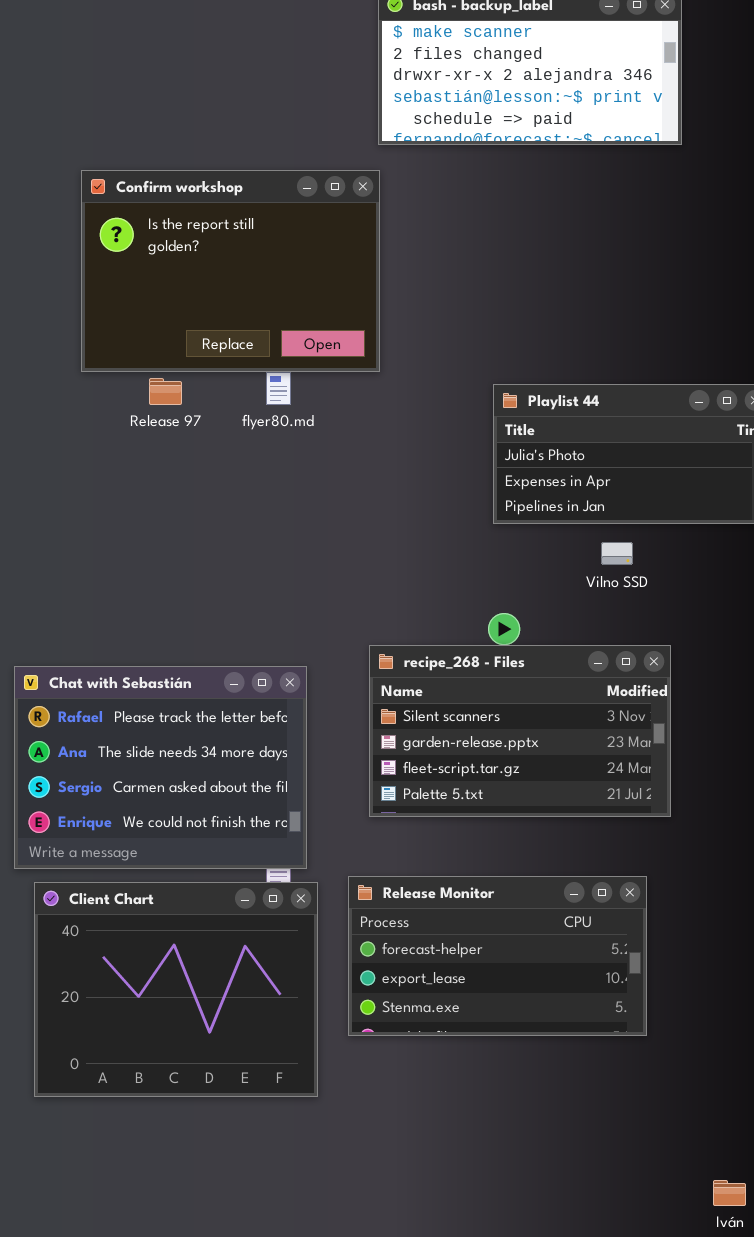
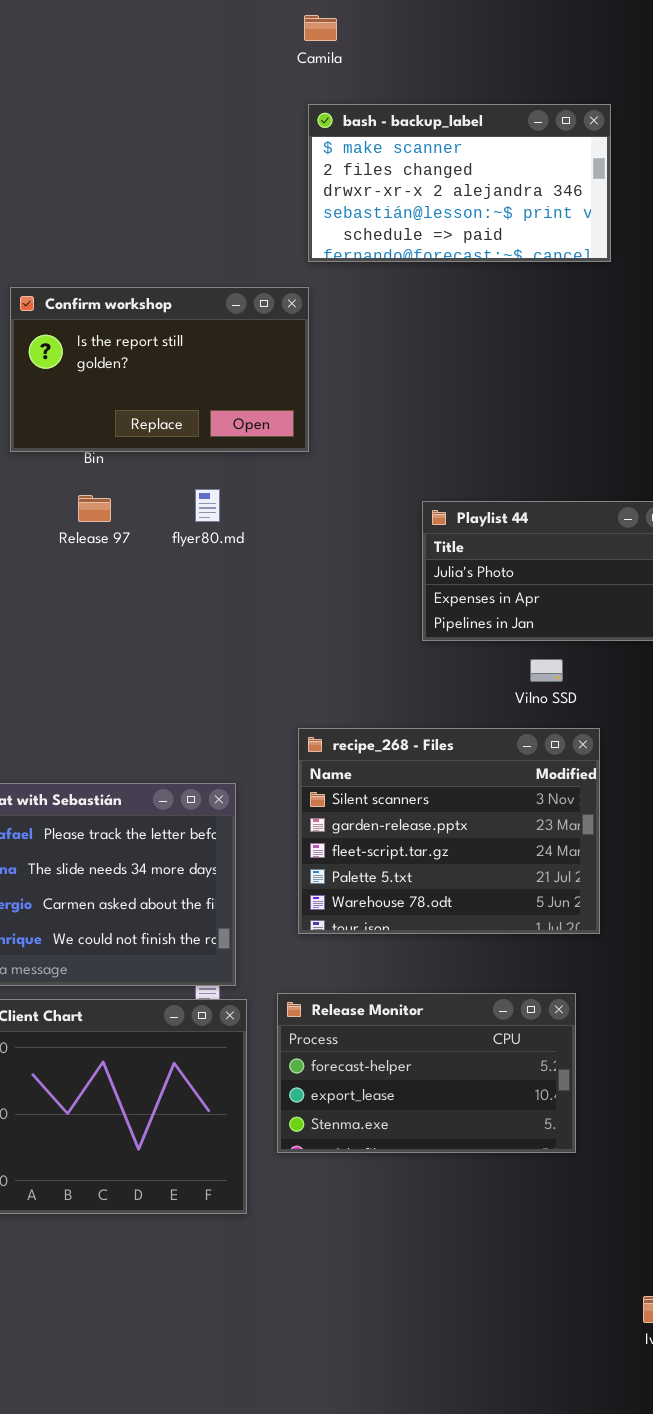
Confirm workshop: [81,170,380,372] -> [10,287,309,452], resized
recipe_268 - Files: [369,645,671,817] -> [298,728,600,934], resized

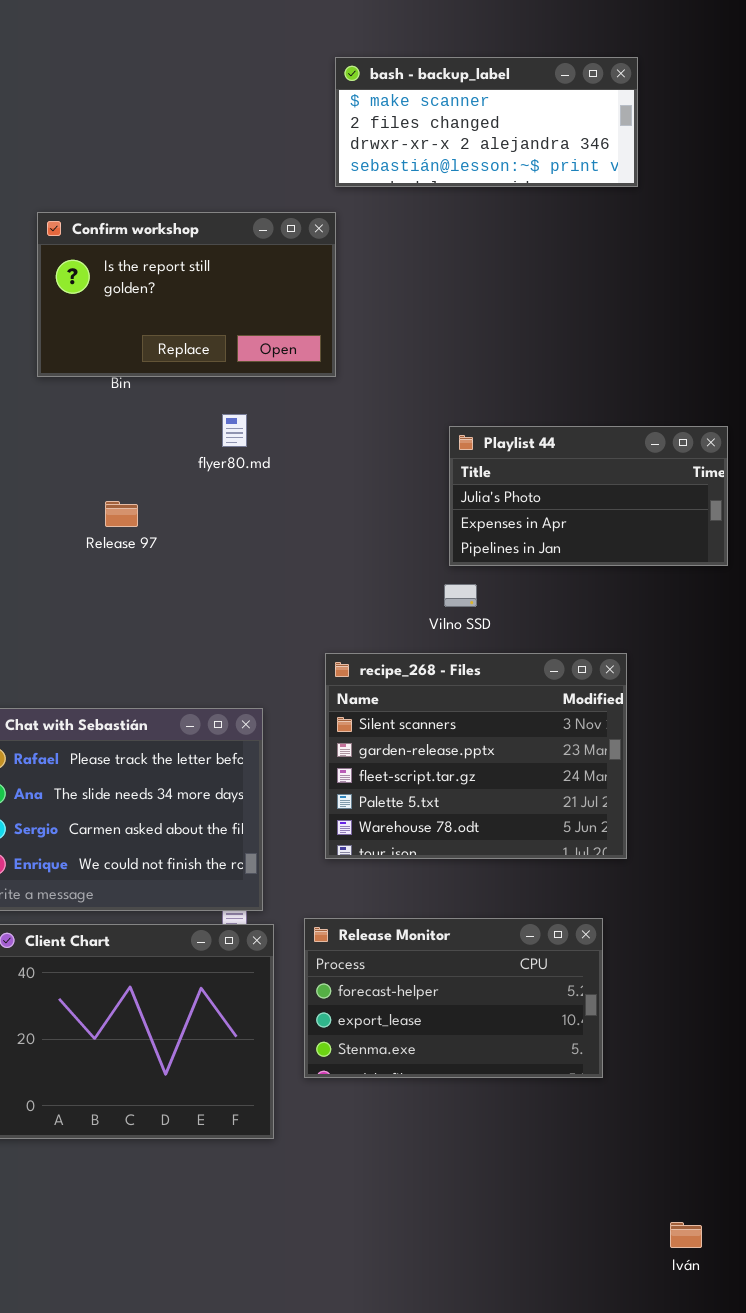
bash - backup_label: [308,104,611,262] -> [335,57,638,187], resized
Release 97: [78,495,111,522] -> [105,501,138,527], moved
Vilno SSD: [530,659,563,682] -> [444,584,477,607], moved

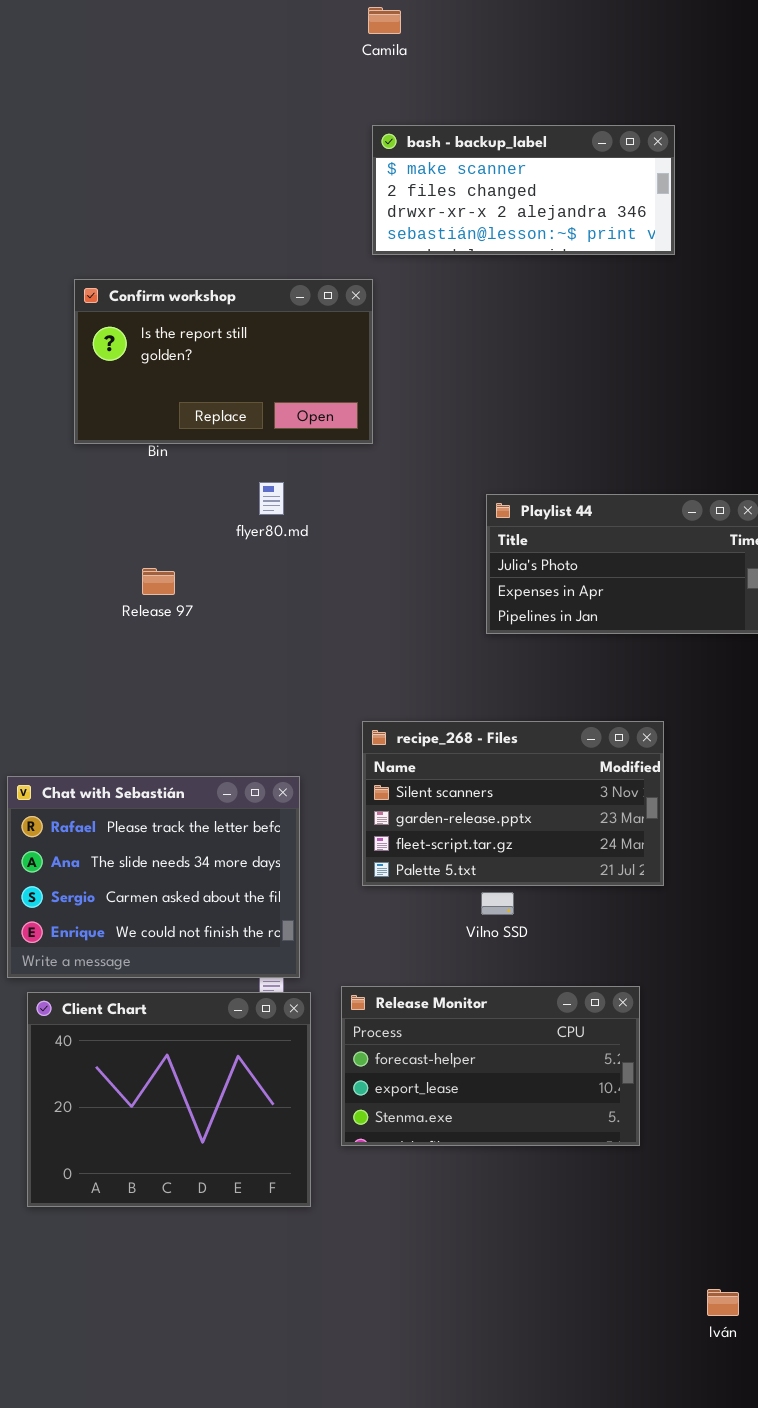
Vilno SSD: [444,584,477,607] -> [481,892,514,915], moved
recipe_268 - Files: [325,653,627,859] -> [362,721,664,886], resized

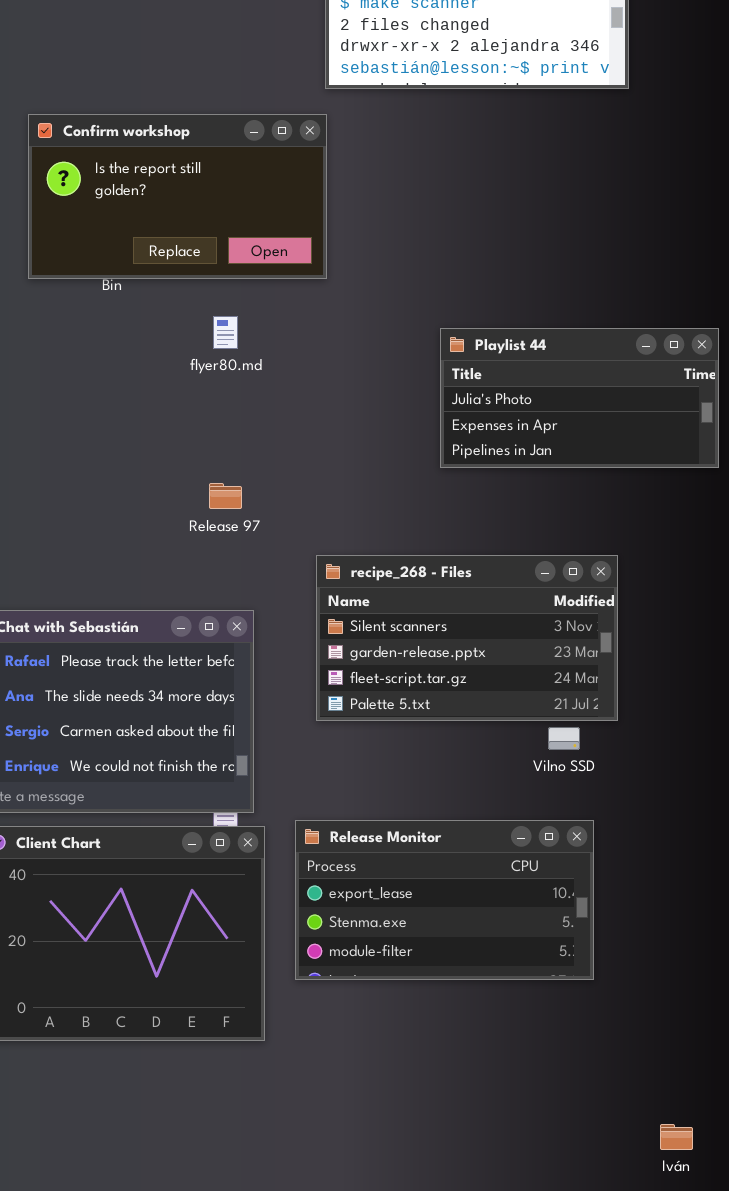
Release 97: [142,568,175,595] -> [209,483,242,509], moved
Vilno SSD: [481,892,514,915] -> [548,727,580,750], moved
Release Monitor: [341,986,640,1146] -> [295,820,594,980], scrolled down 1 row

